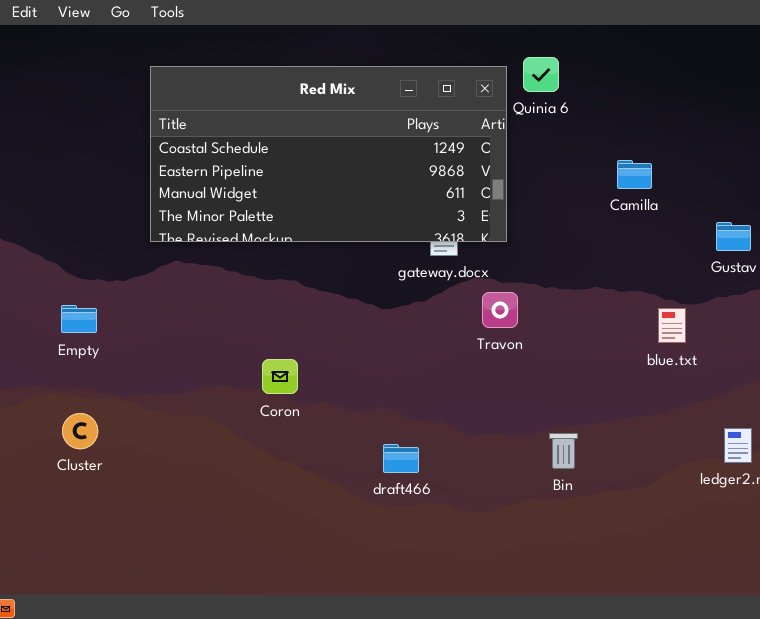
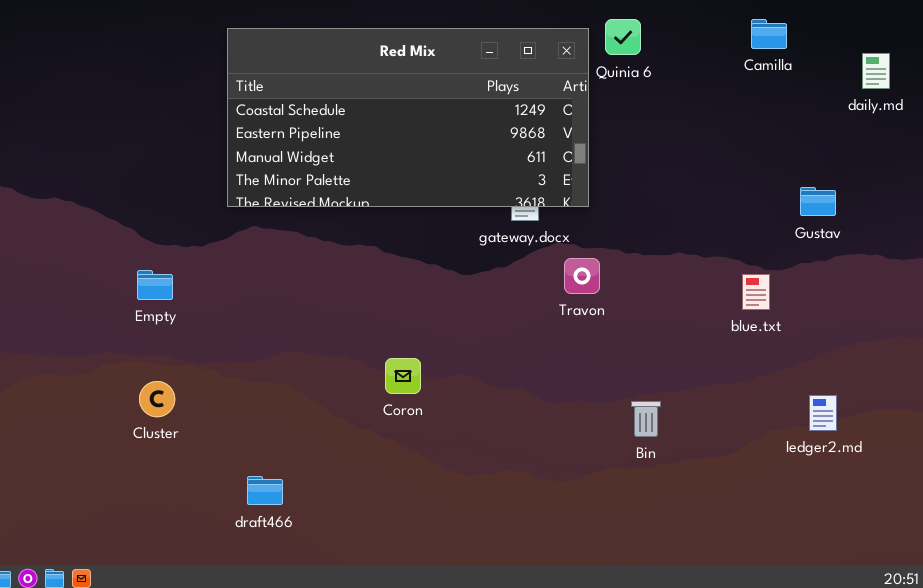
Camilla: [617,160,652,189] -> [751,19,787,49], moved
Coron: [262,359,298,394] -> [385,358,421,394], moved
draft466: [383,444,419,473] -> [247,476,283,505], moved

